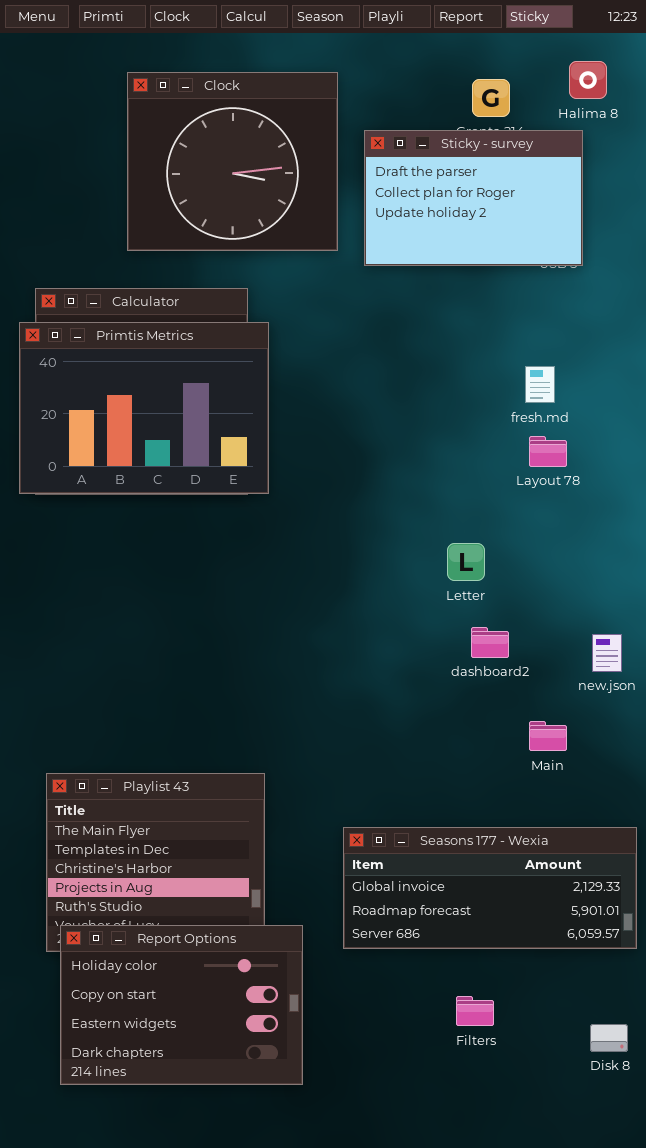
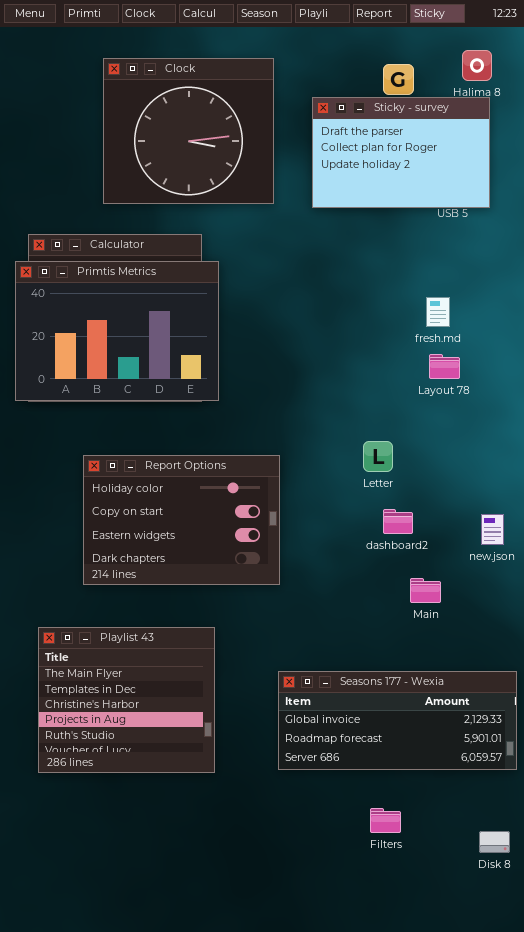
Sticky - survey: [364,130,583,266] -> [312,97,490,208], moved
Main: [529,721,567,751] -> [410,578,441,603], moved
Report Options: [60,925,303,1085] -> [83,455,280,585], moved

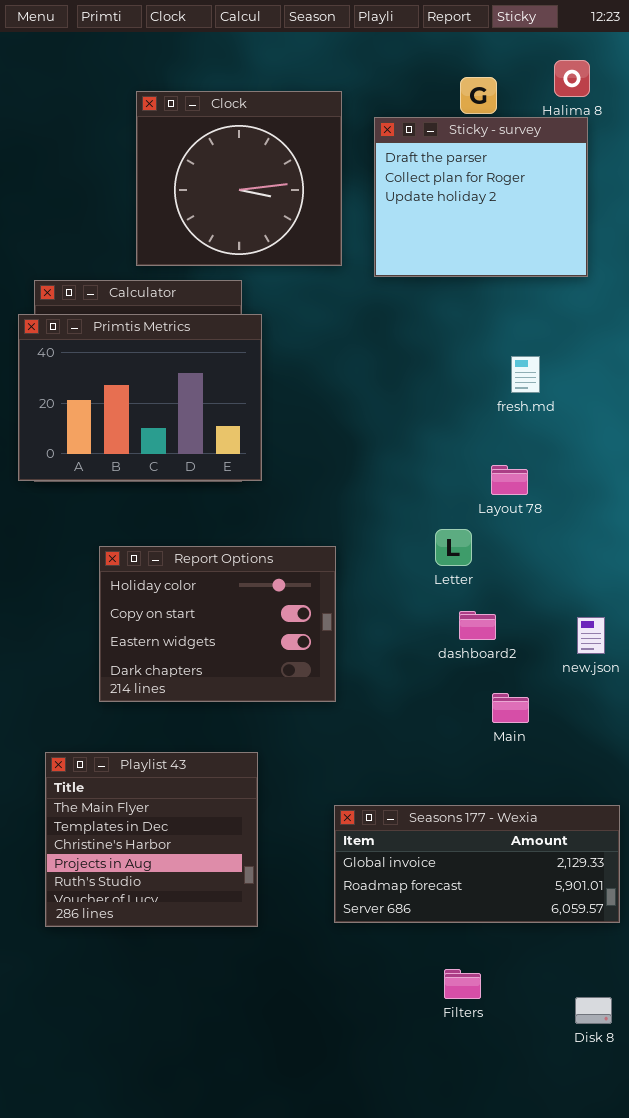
Clock: [103,58,274,204] -> [136,91,342,266], moved
Sticky - survey: [312,97,490,208] -> [374,117,588,277], resized
Layout 78: [429,354,460,379] -> [491,465,528,495], moved

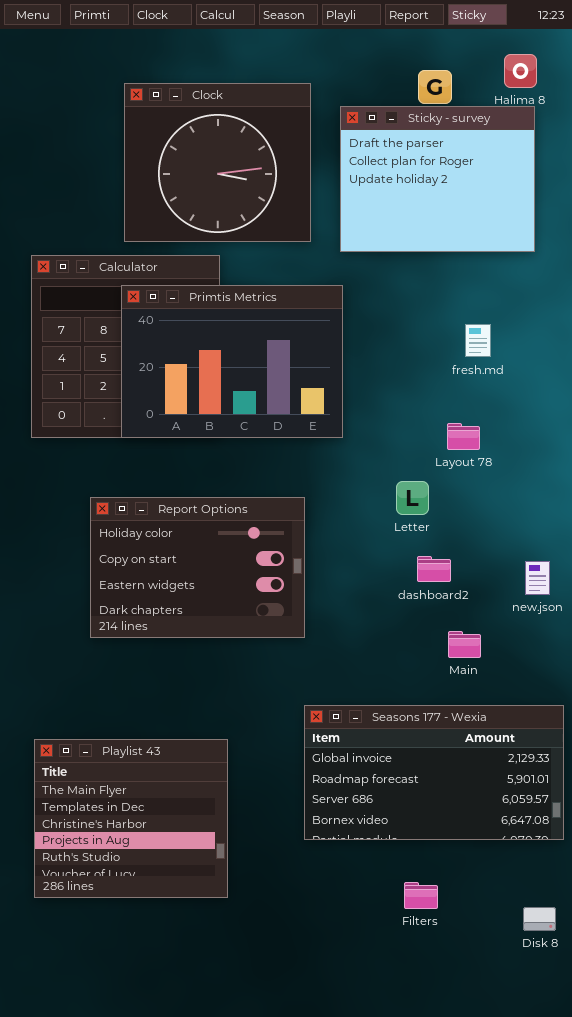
Primtis Metrics: [18,314,262,481] -> [121,285,343,438], moved
Playlist 43: [45,752,258,927] -> [34,739,228,898], moved
Seasons 177 - Wexia: [334,805,620,923] -> [304,705,564,840], resized

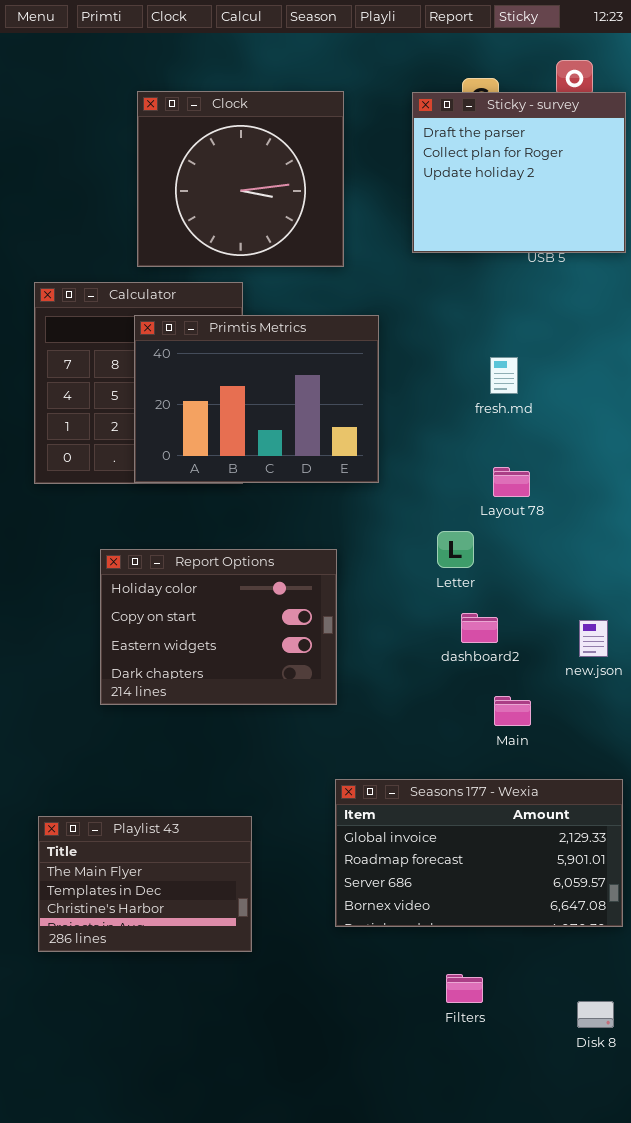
Sticky - survey: [340,106,535,252] -> [412,92,626,253], moved
fresh.md: [465,324,491,357] -> [490,357,518,394], moved
Playlist 43: [34,739,228,898] -> [38,816,252,952], resized

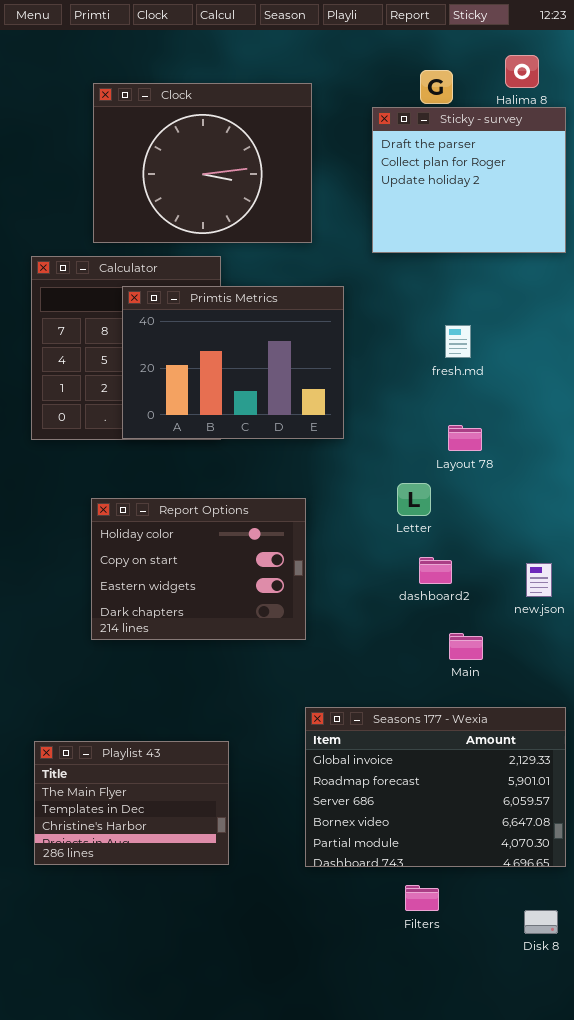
Clock: [137,91,344,267] -> [93,83,312,243], resized
Sticky - survey: [412,92,626,253] -> [372,107,566,253], moved
Seasons 177 - Wexia: [335,779,623,927] -> [305,707,566,867], resized

